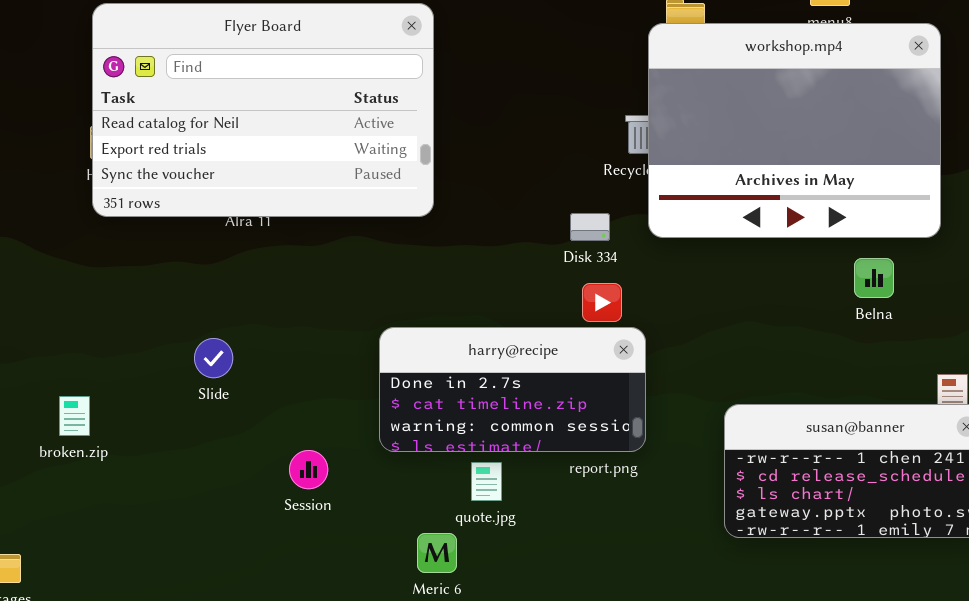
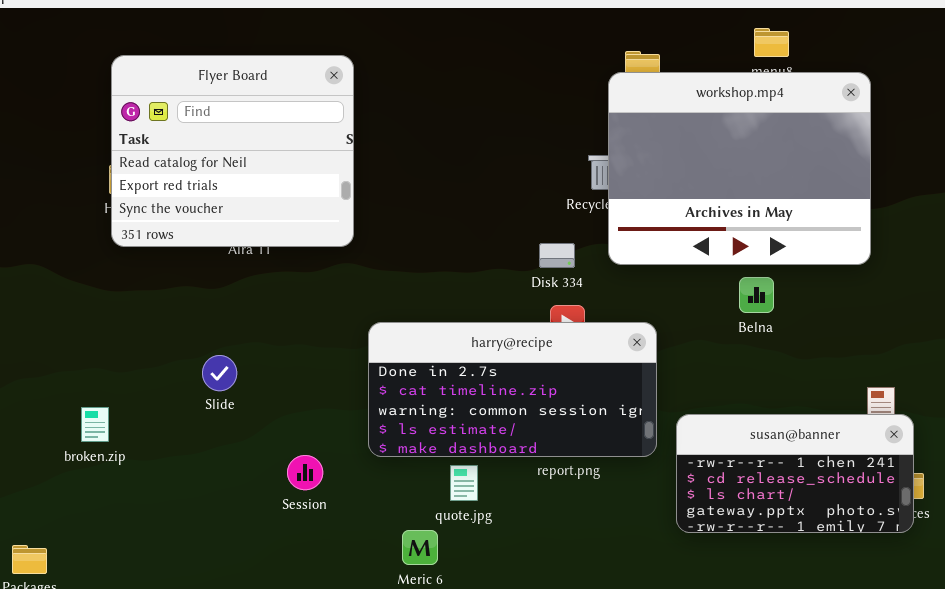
Flyer Board: [92,3,434,217] -> [111,55,354,247], resized
Belna: [854,258,894,298] -> [739,277,774,313], moved
harry@recipe: [379,327,646,452] -> [368,322,657,457], resized

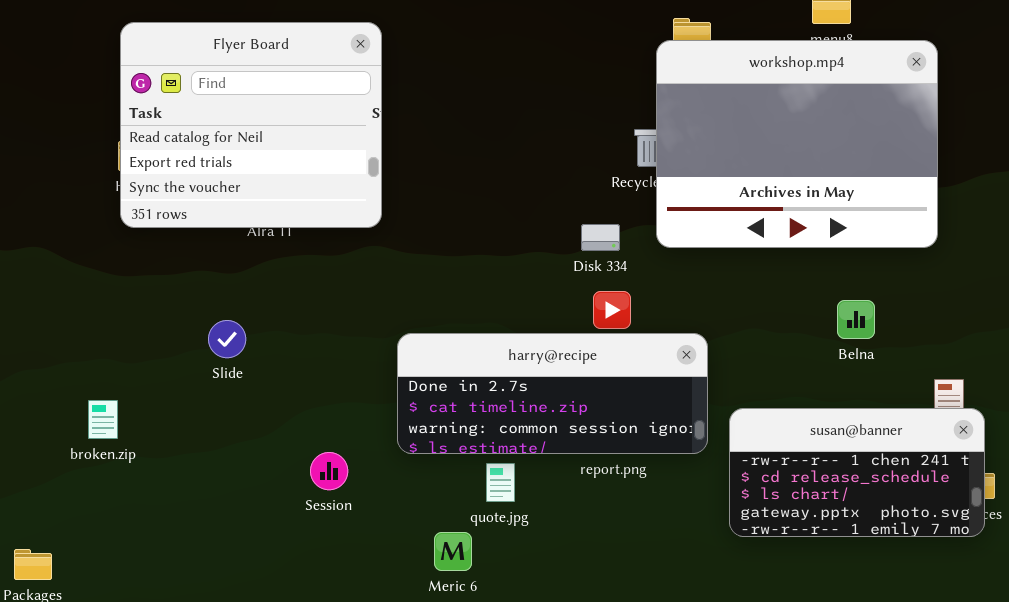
Belna: [739,277,774,313] -> [837,300,875,339], moved
harry@recipe: [368,322,657,457] -> [397,333,708,454], resized
Slide: [202,355,237,391] -> [208,320,246,358], moved

